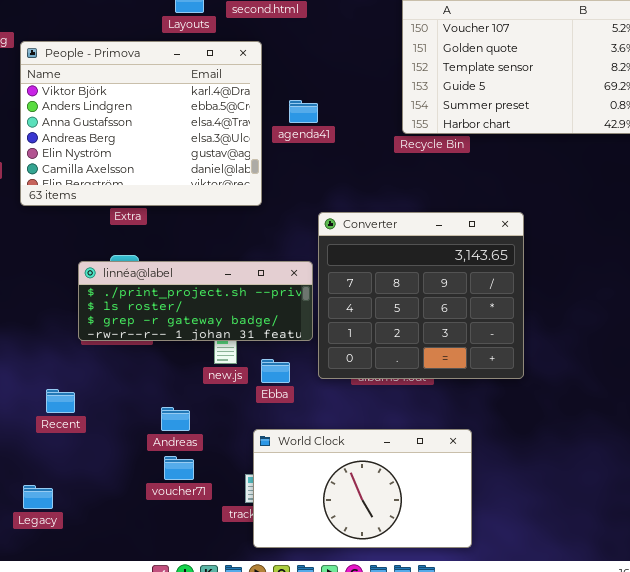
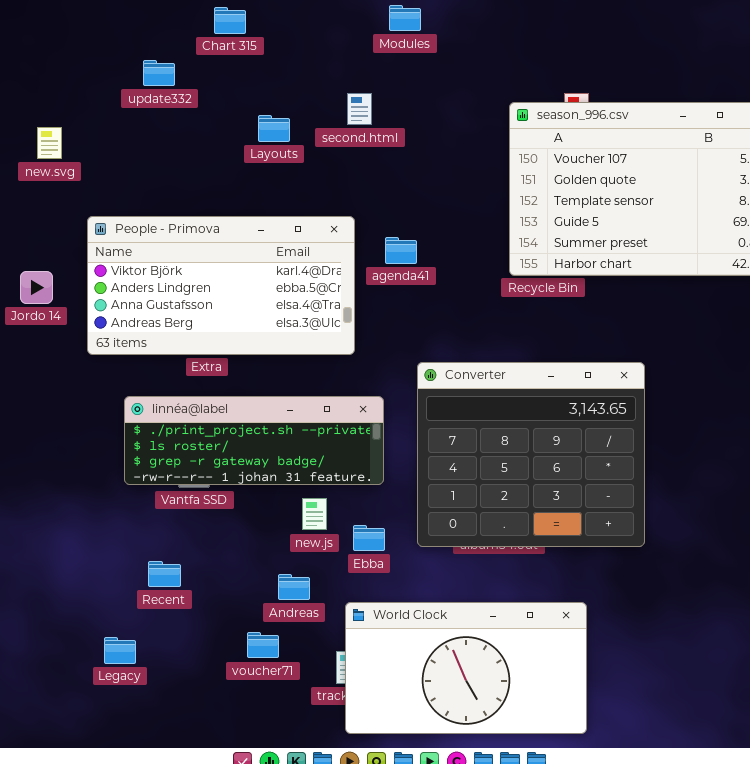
People - Primova: [20,41,262,206] -> [87,216,355,355], resized
linnéa@label: [78,261,313,341] -> [124,396,384,485], moved
Recent: [46,389,75,413] -> [148,561,181,587], moved
Andreas: [161,407,190,431] -> [278,574,310,600], moved
Legacy: [23,485,53,509] -> [104,637,136,664], moved

